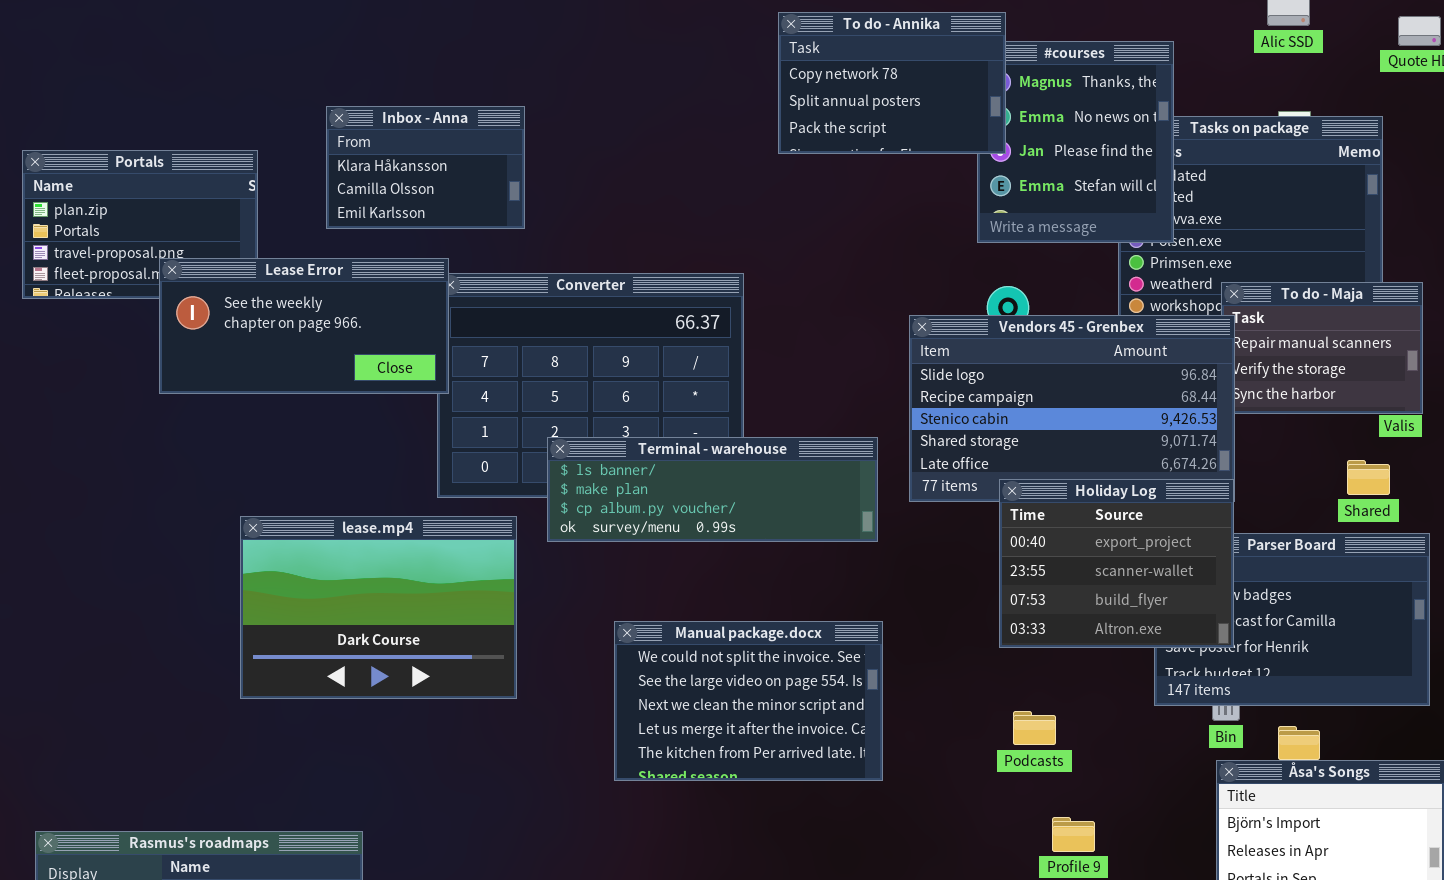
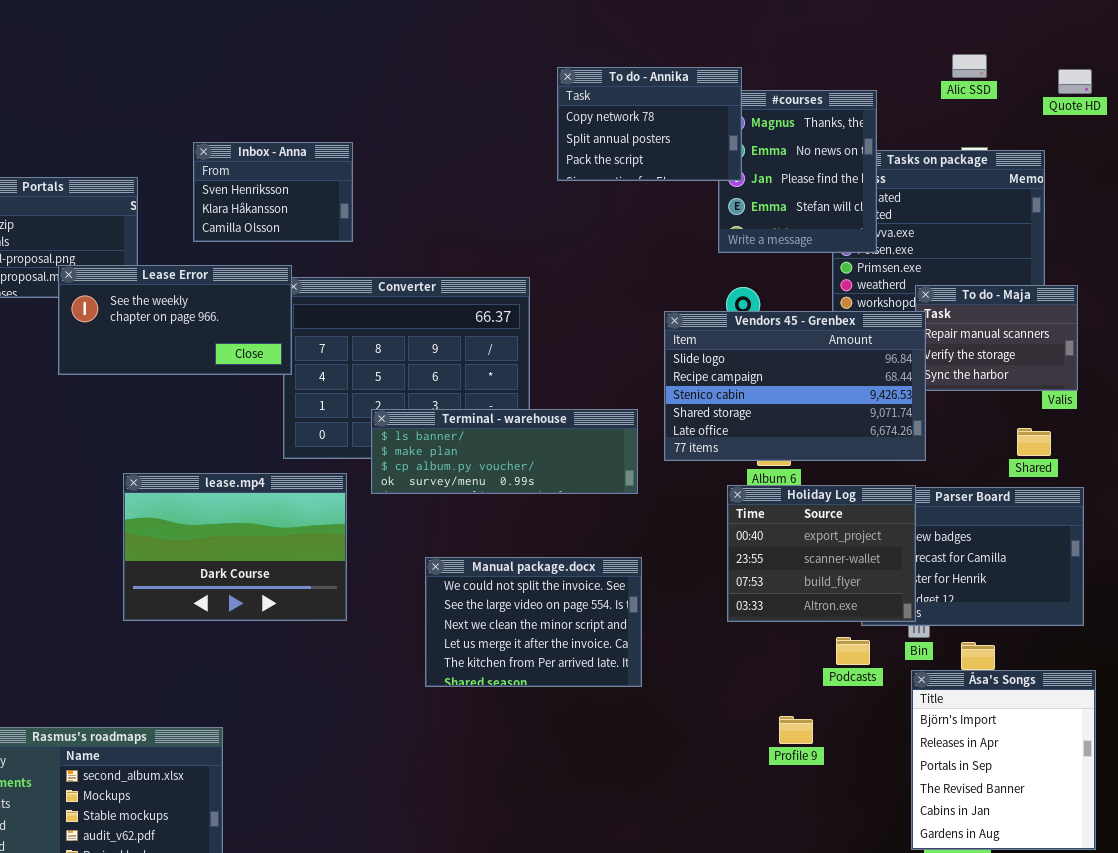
Inbox - Anna: [326,106,525,229] -> [193,142,353,242], scrolled up 1 row
Holiday Log: [999,479,1234,648] -> [727,485,916,622], moved
Podcasts: [1013,711,1056,745] -> [836,637,870,665], moved

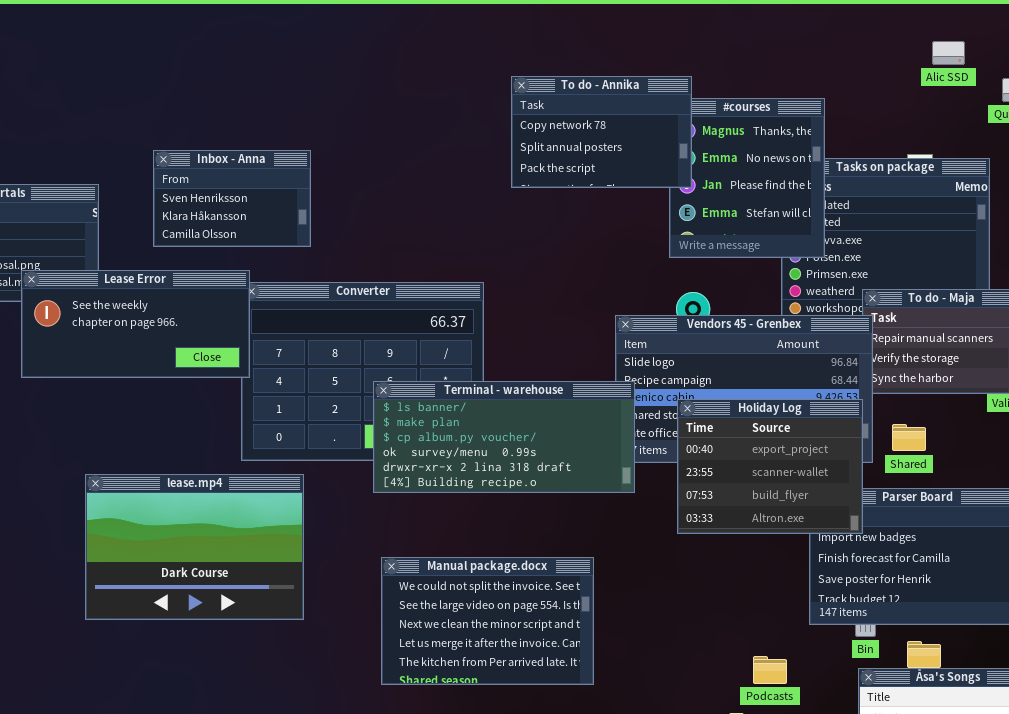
Alic SSD: [952,54,987,78] -> [932,41,965,65], moved
Terminal - warehouse: [371,409,638,494] -> [373,381,635,493], moved, resized
Shared: [1017,428,1051,456] -> [892,424,926,451], moved
Holiday Log: [727,485,916,622] -> [677,399,863,534], moved
Podcasts: [836,637,870,665] -> [753,656,787,684], moved

